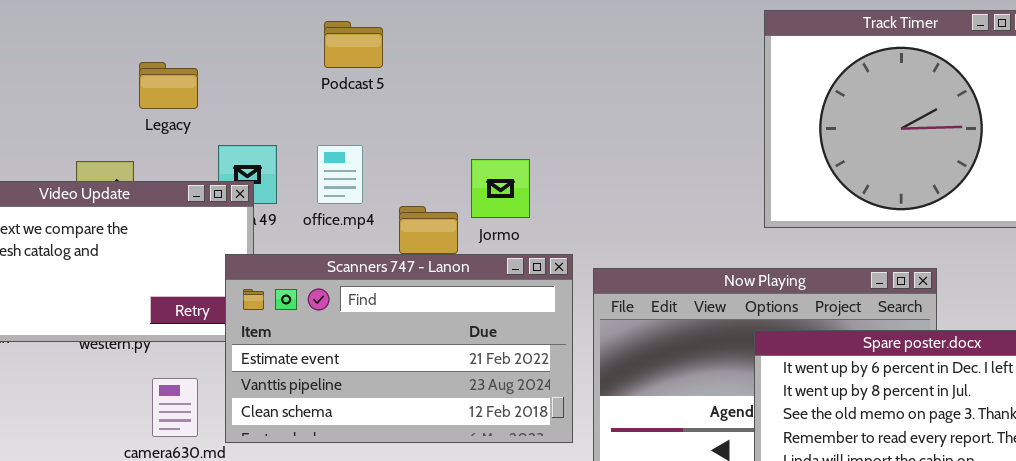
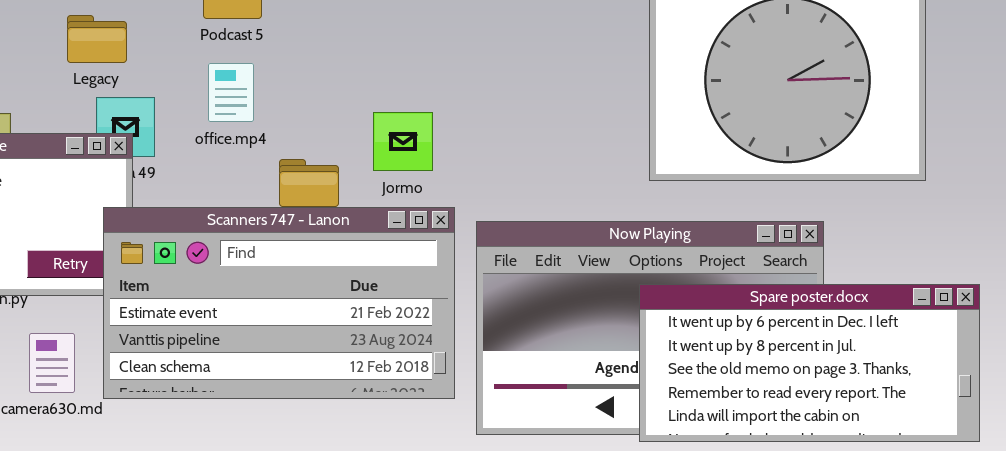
Legacy: [139,62,198,109] -> [67,15,127,63], moved
office.mp4: [317,145,363,204] -> [208,63,254,122], moved
Jormo: [471,159,530,218] -> [373,112,433,171], moved

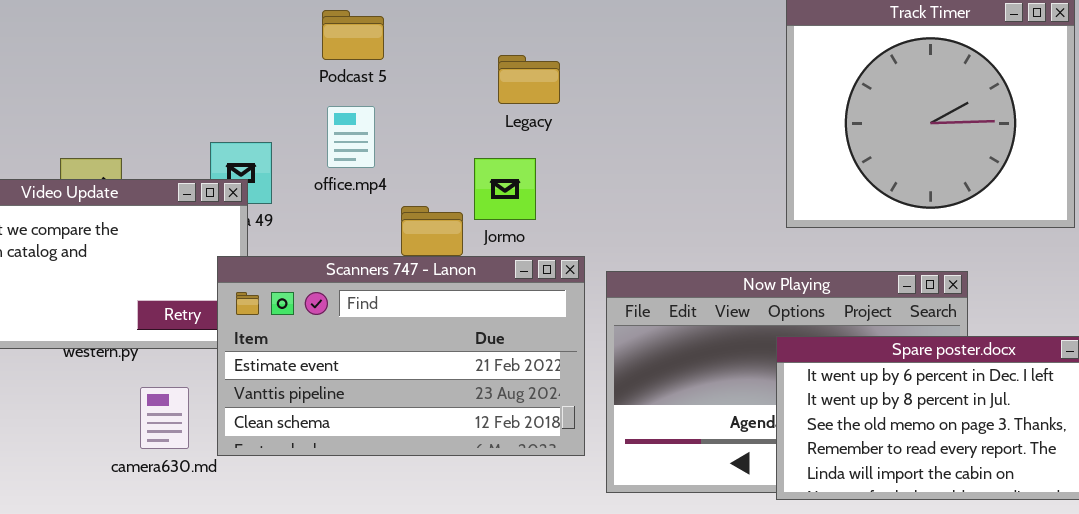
Legacy: [67,15,127,63] -> [498,55,560,104], moved
Jormo: [373,112,433,171] -> [474,158,536,220], moved

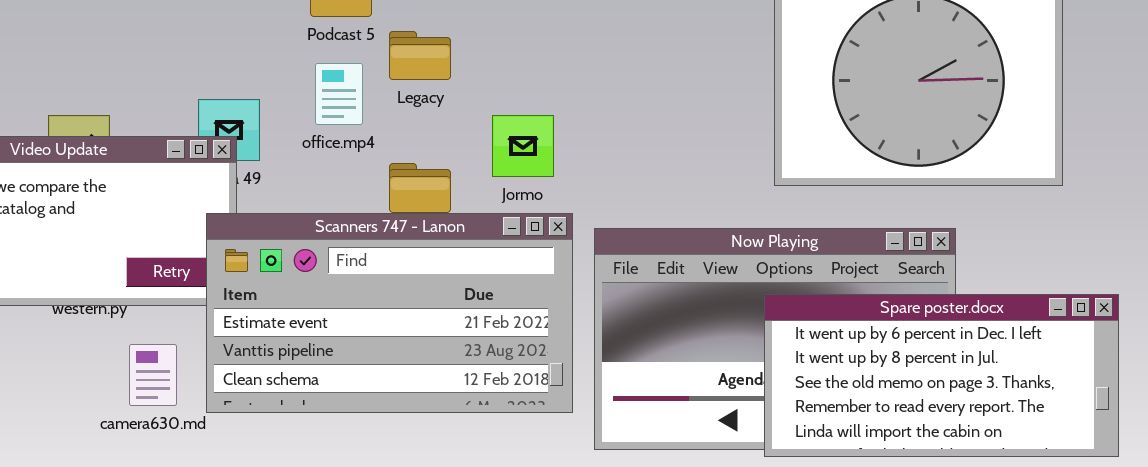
Legacy: [498,55,560,104] -> [389,31,451,80], moved
Jormo: [474,158,536,220] -> [492,115,554,177], moved

